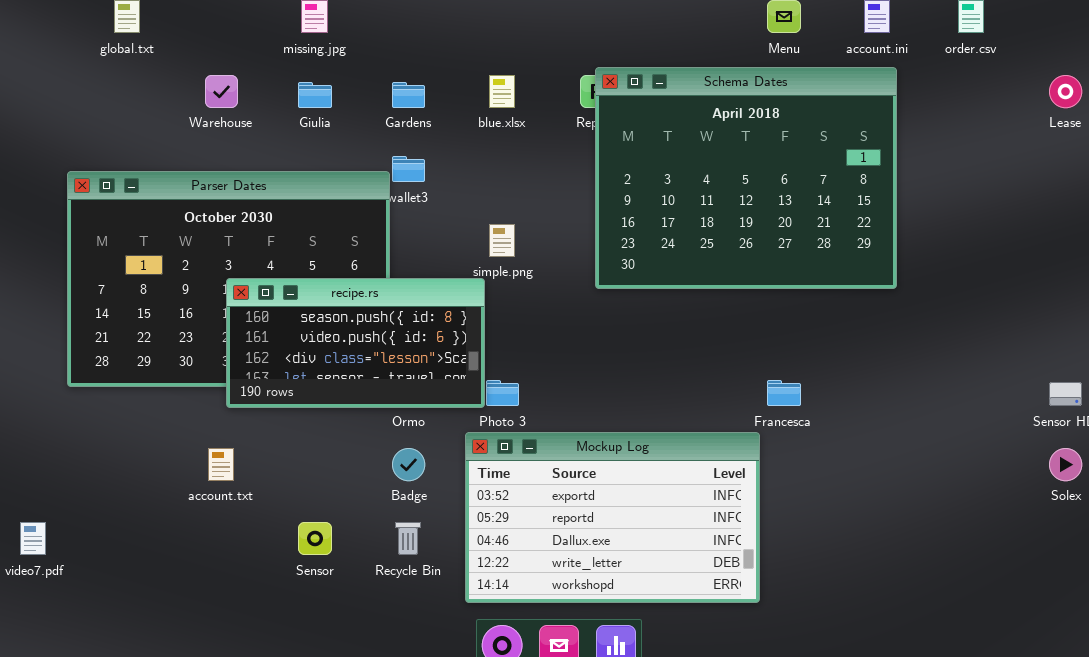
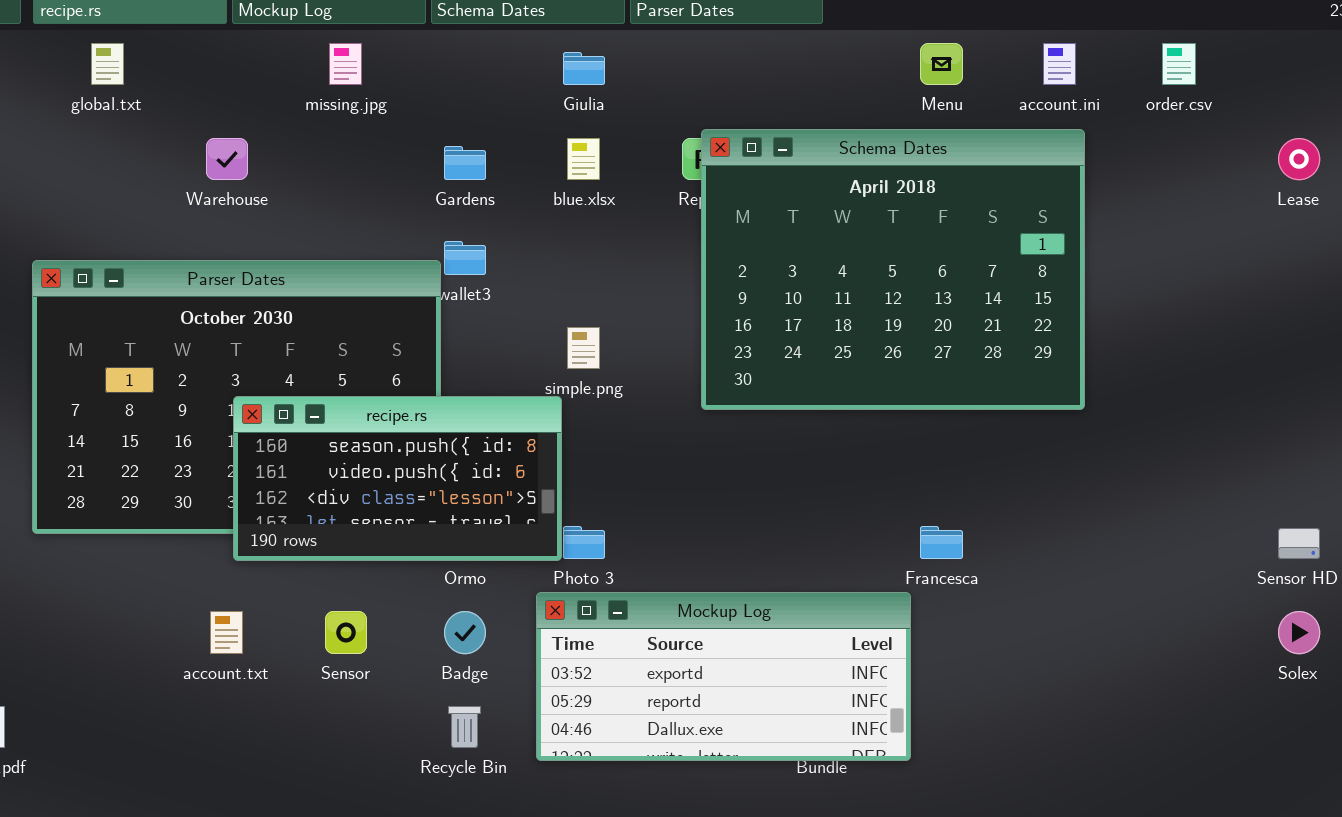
Giulia: [298,82,332,108] -> [563,52,605,85], moved
Mockup Log: [465,432,760,603] -> [536,592,911,761], resized
Sensor: [298,522,332,555] -> [325,611,367,654], moved

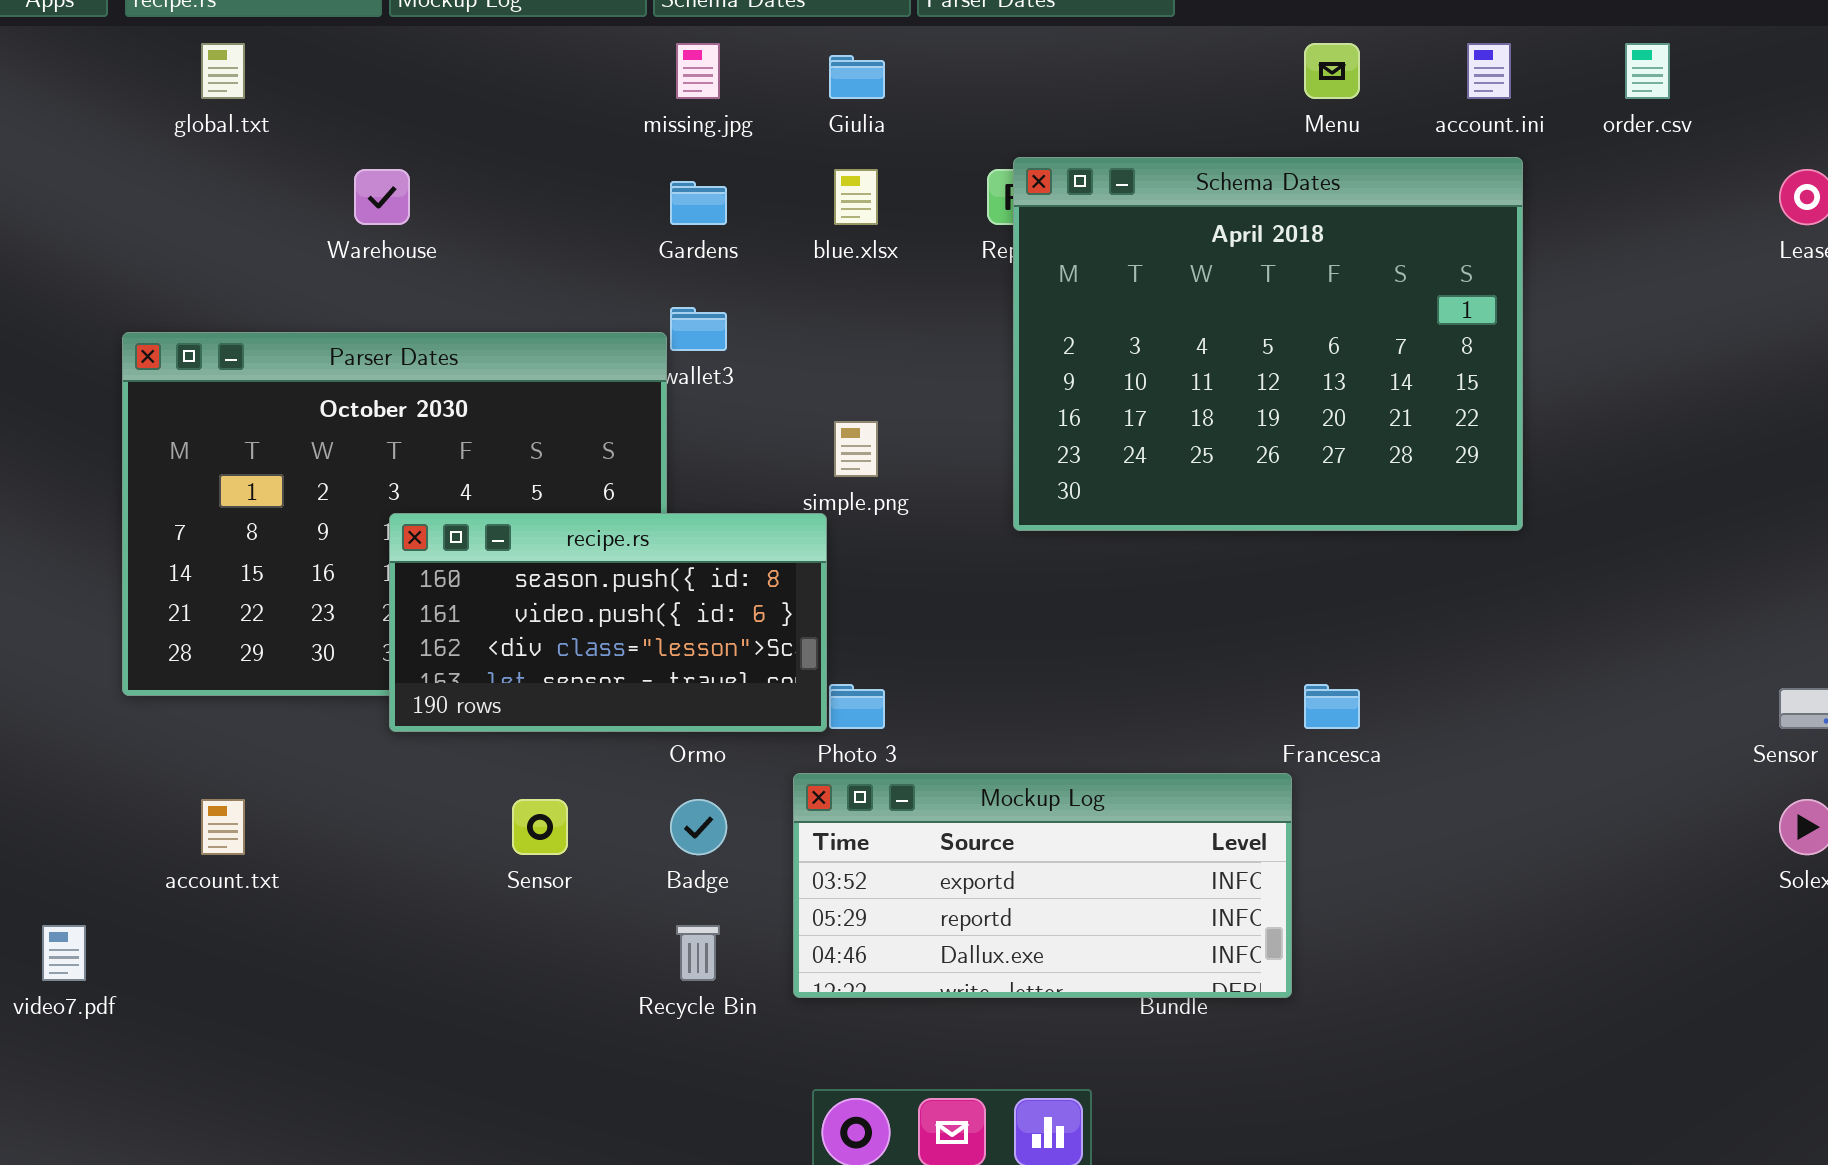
missing.jpg: [329,43,362,85] -> [676,43,720,99], moved
account.txt: [210,611,243,654] -> [201,799,245,855], moved

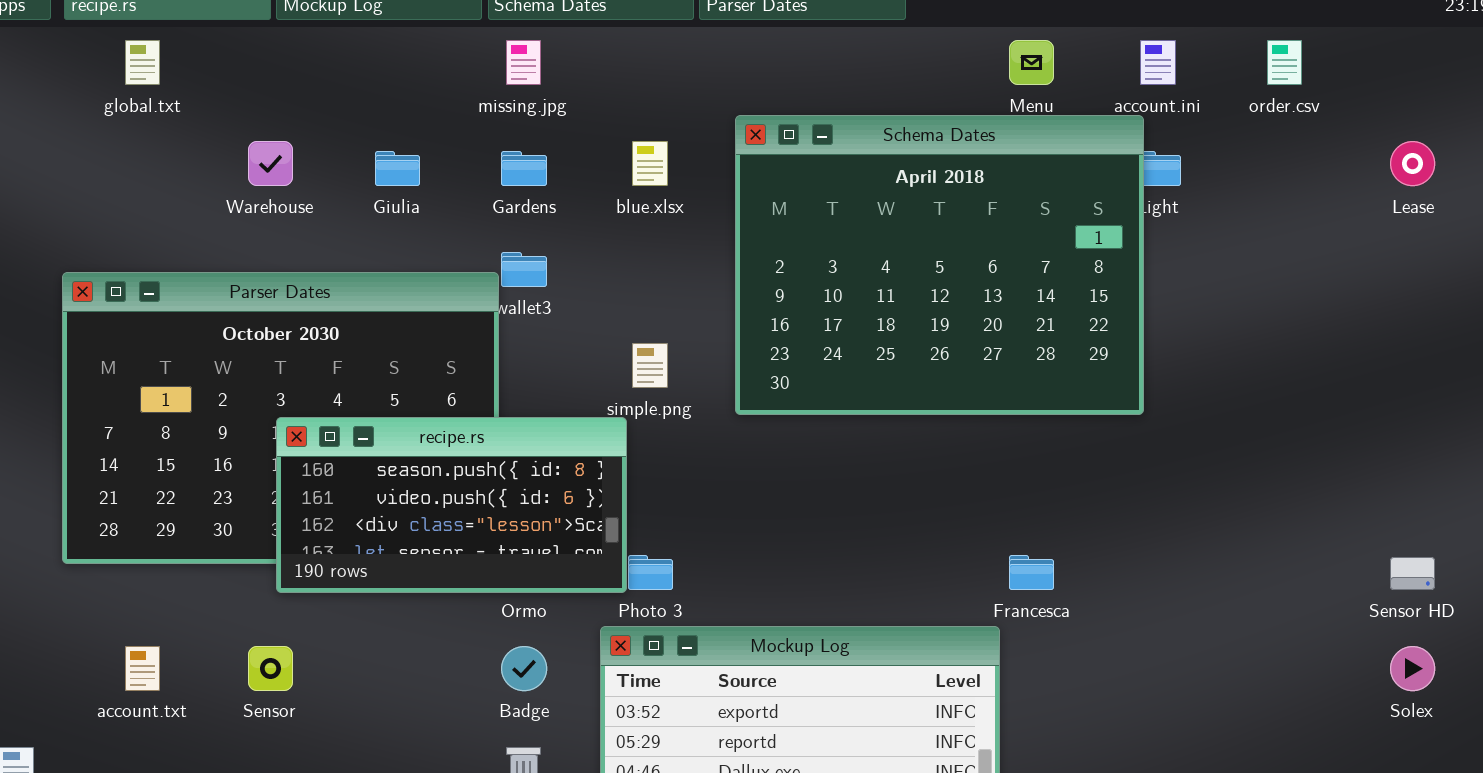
Giulia: [829,55,885,99] -> [375,151,420,186], moved
Schema Dates: [1013,157,1523,531] -> [735,115,1144,415], moved
Sensor: [512,799,568,855] -> [248,646,293,691], moved

